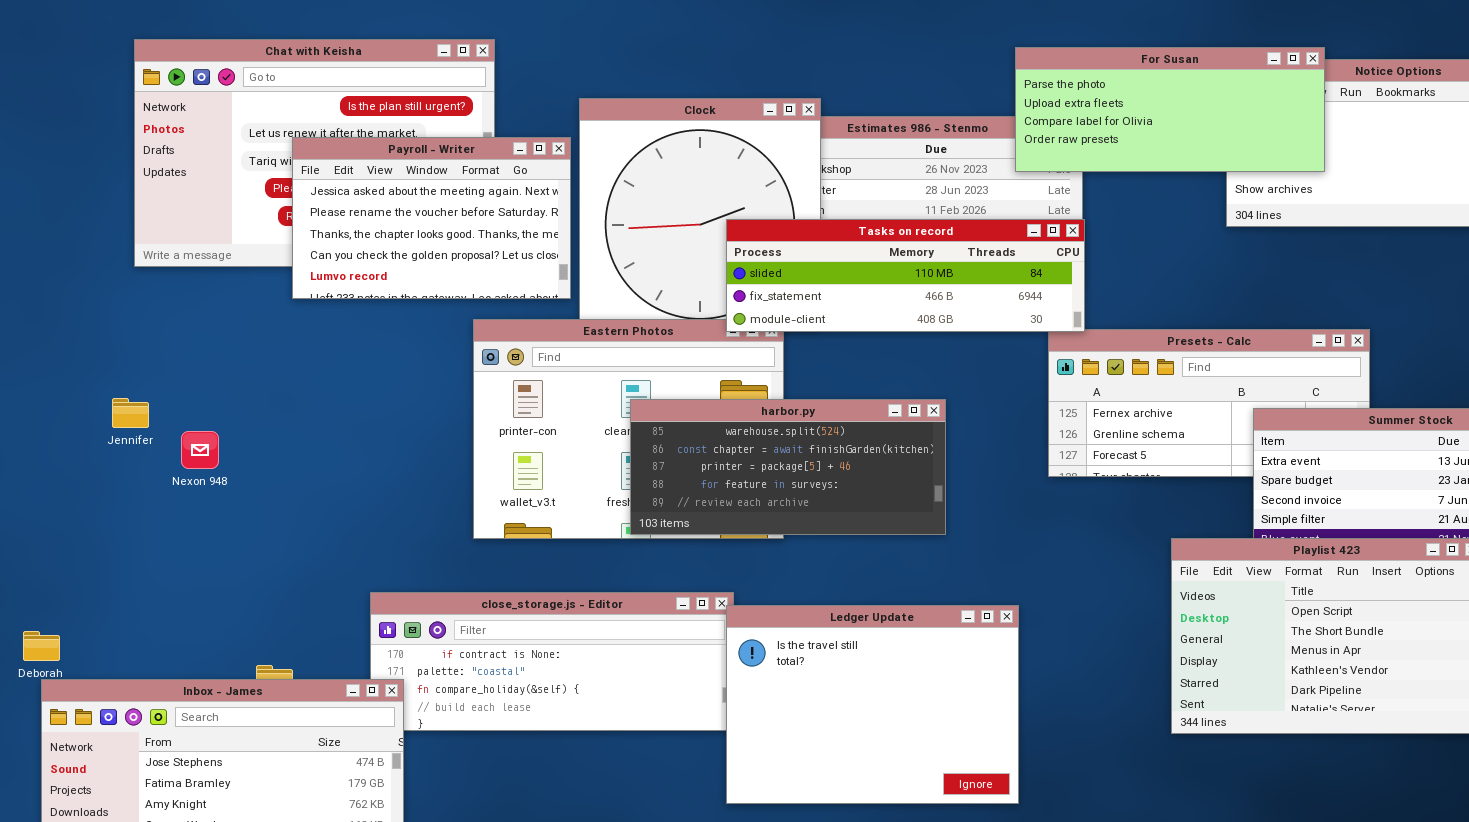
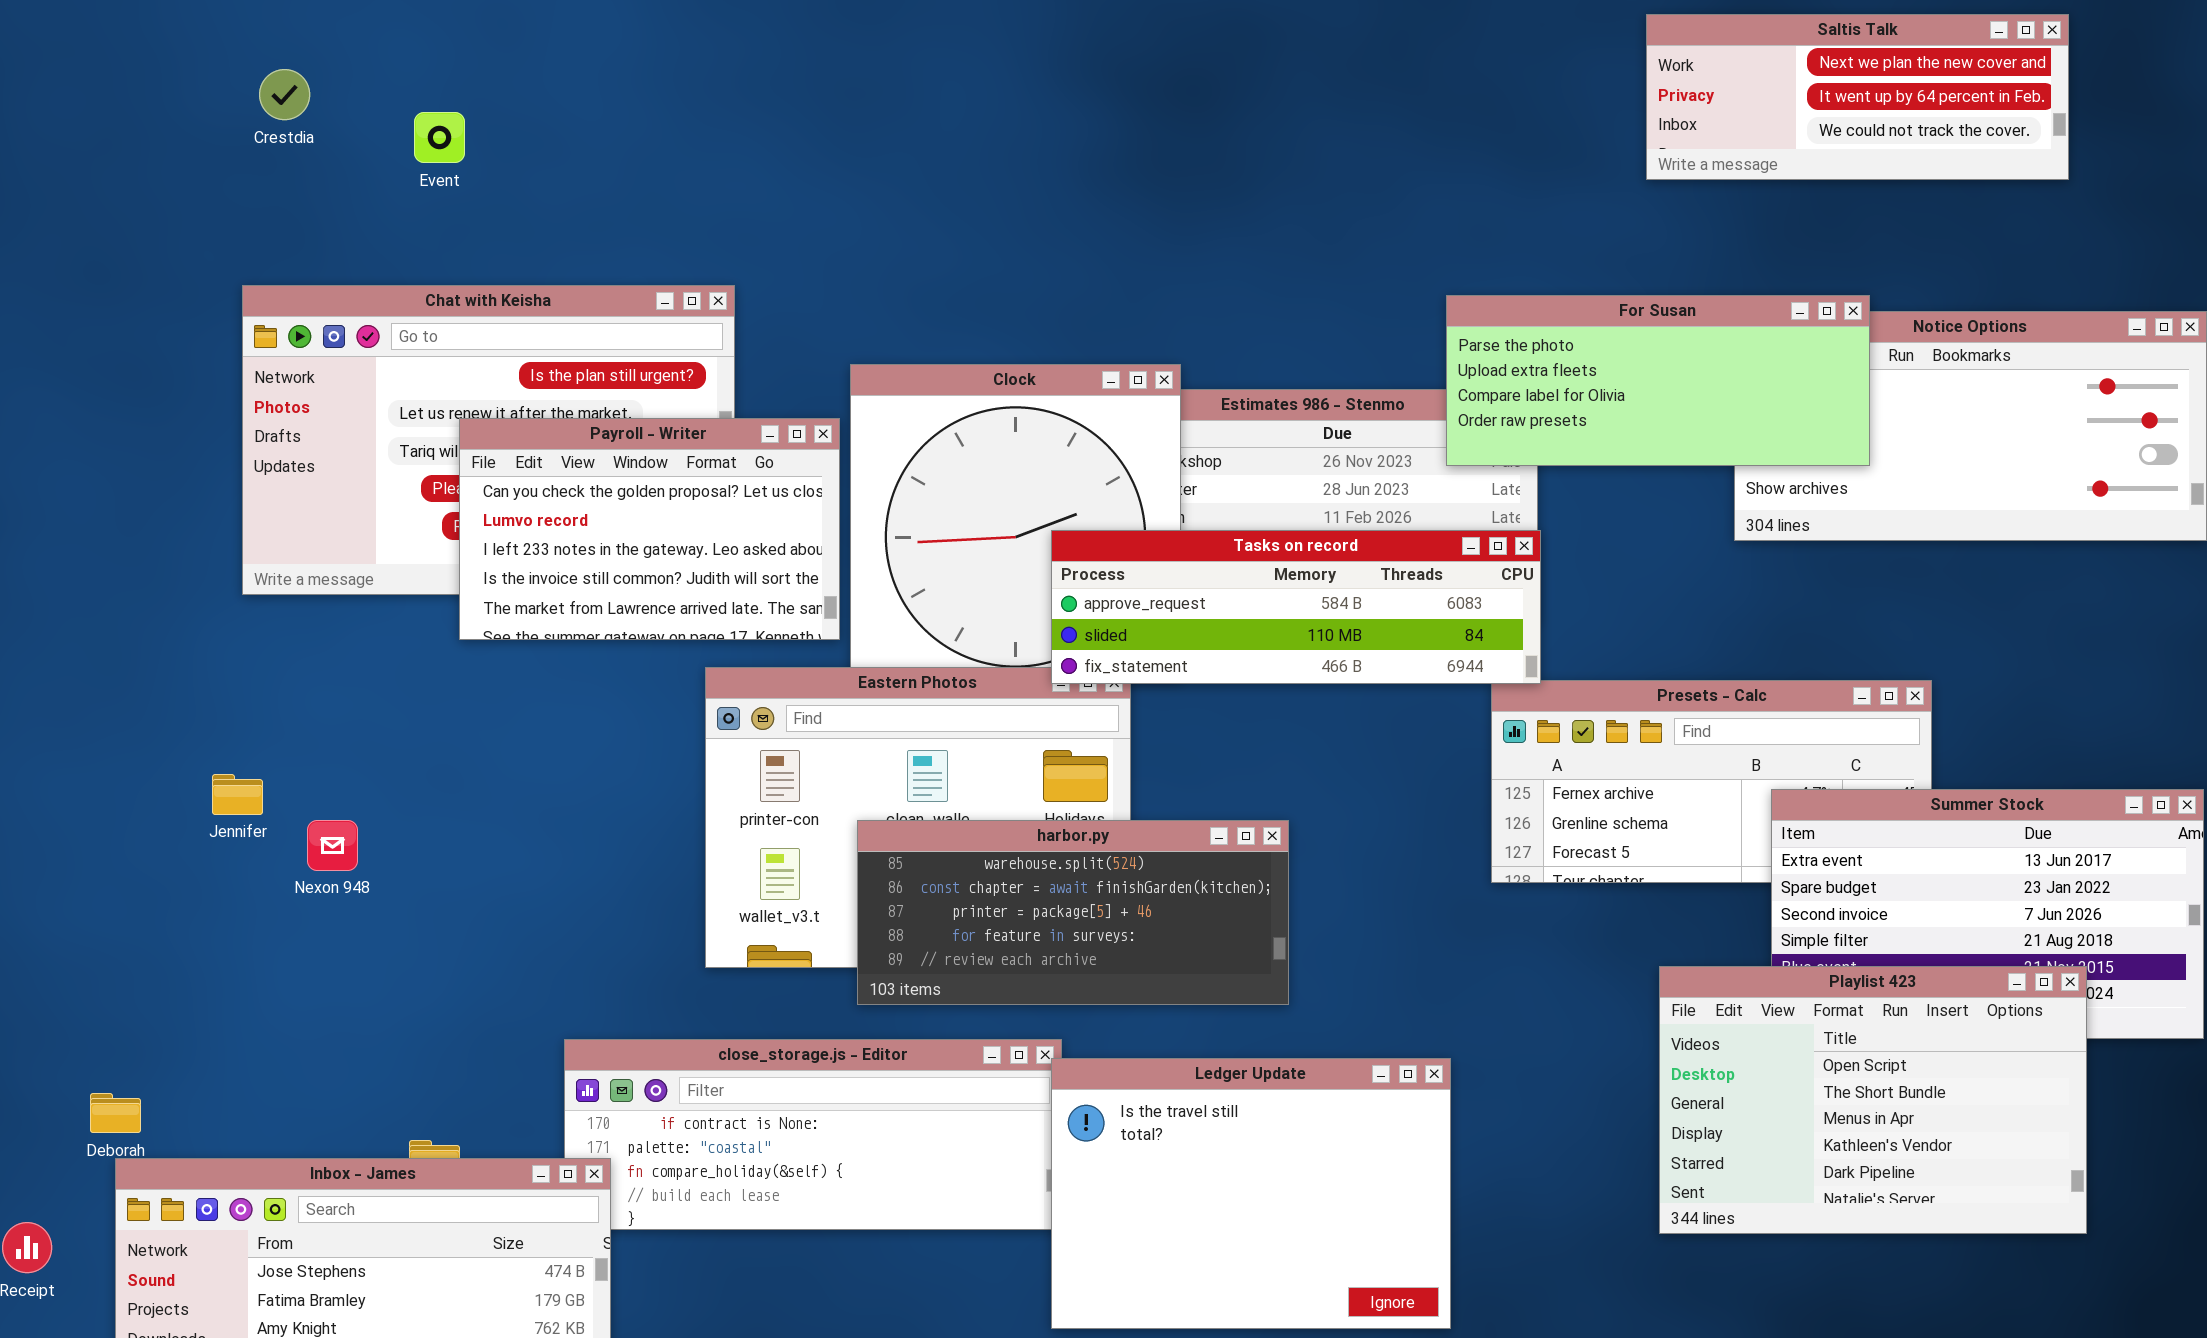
Payroll - Writer: [292,137,571,299] -> [459,418,840,640], scrolled down 3 rows
Tasks on record: [726,219,1085,332] -> [1051,530,1541,684], scrolled up 1 row
harbor.py: [630,399,946,535] -> [857,820,1289,1005], moved

